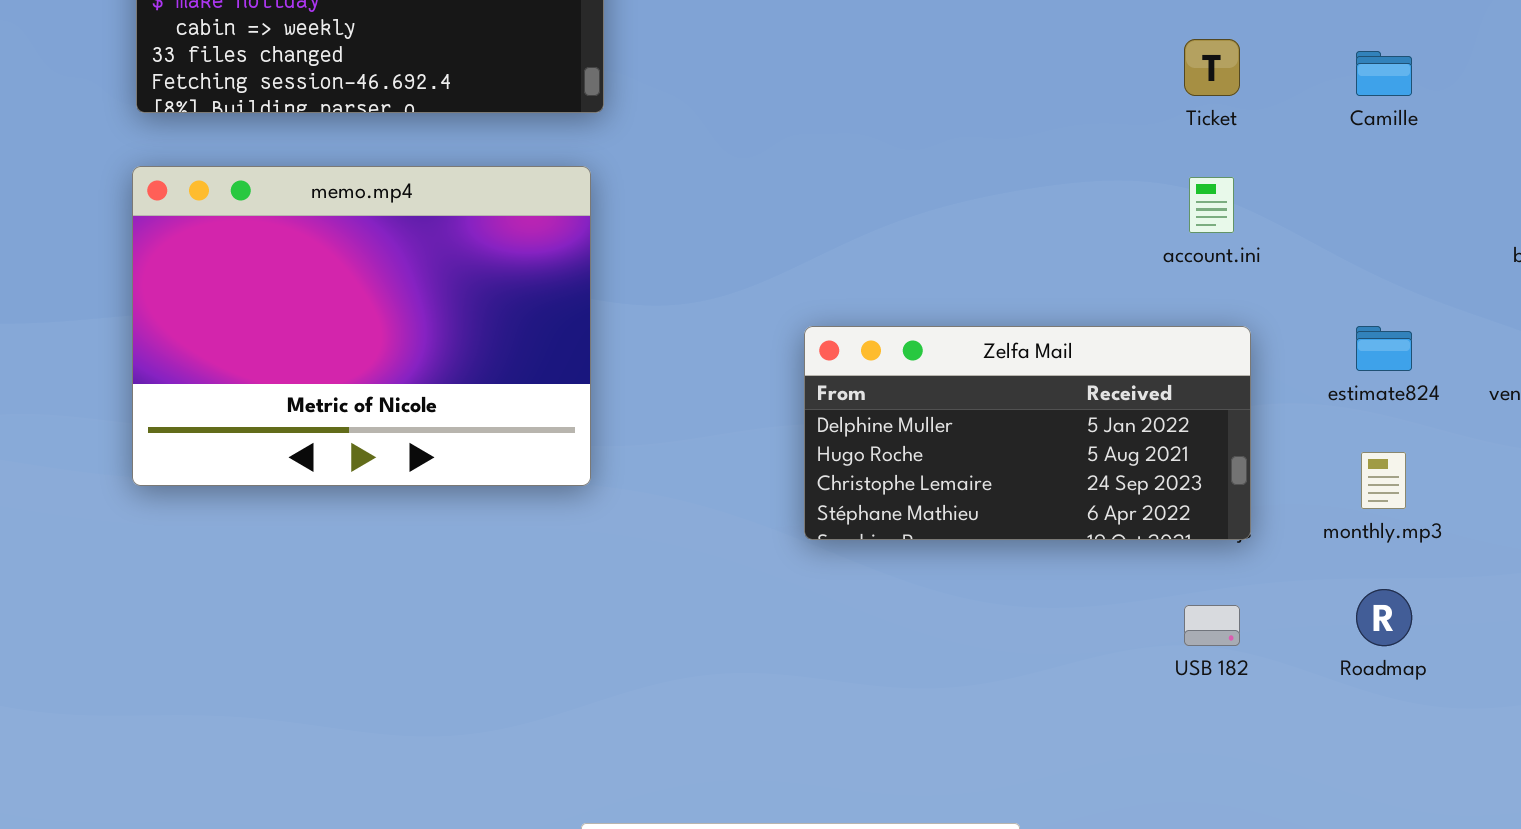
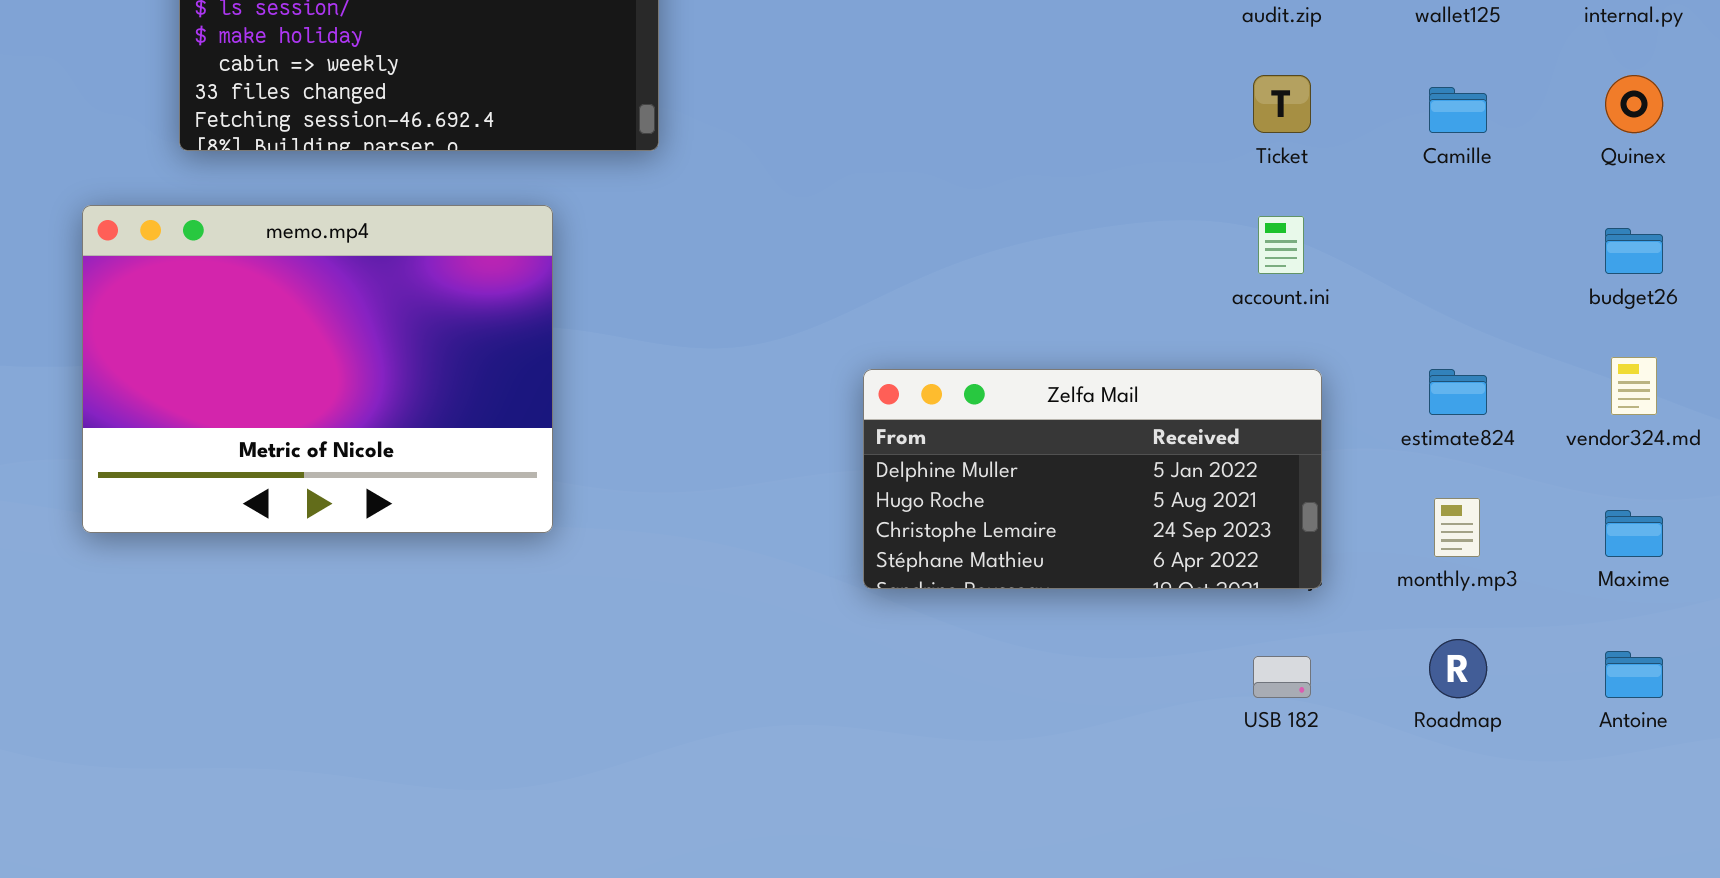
memo.mp4: [132,166,591,486] -> [82,205,553,533], moved

